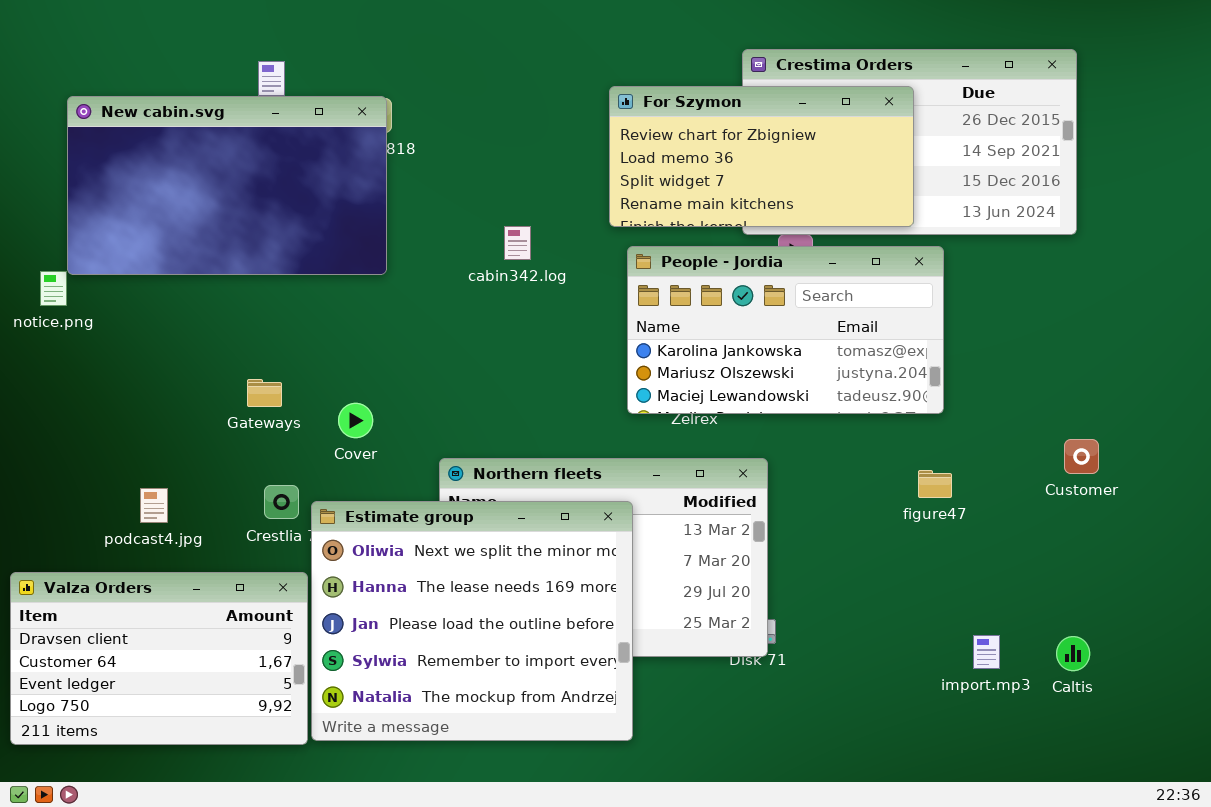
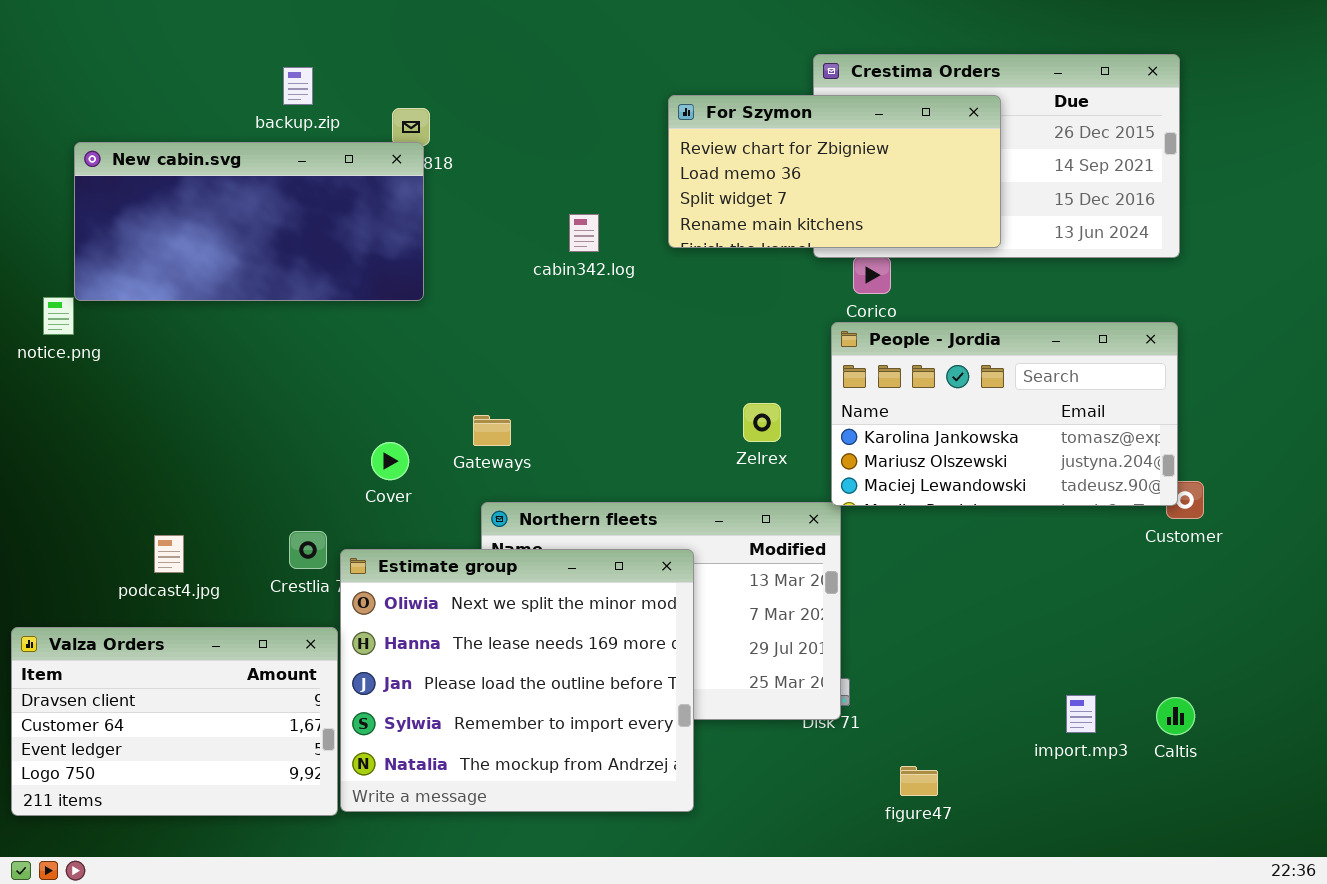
New cabin.svg: [67,96,387,275] -> [74,142,424,301], resized
cabin342.log: [504,226,531,260] -> [569,214,599,252], moved
People - Jordia: [627,246,944,414] -> [831,322,1178,506], moved
Gateways: [247,379,282,407] -> [473,415,511,446], moved
figure47: [918,470,952,498] -> [900,766,938,796], moved

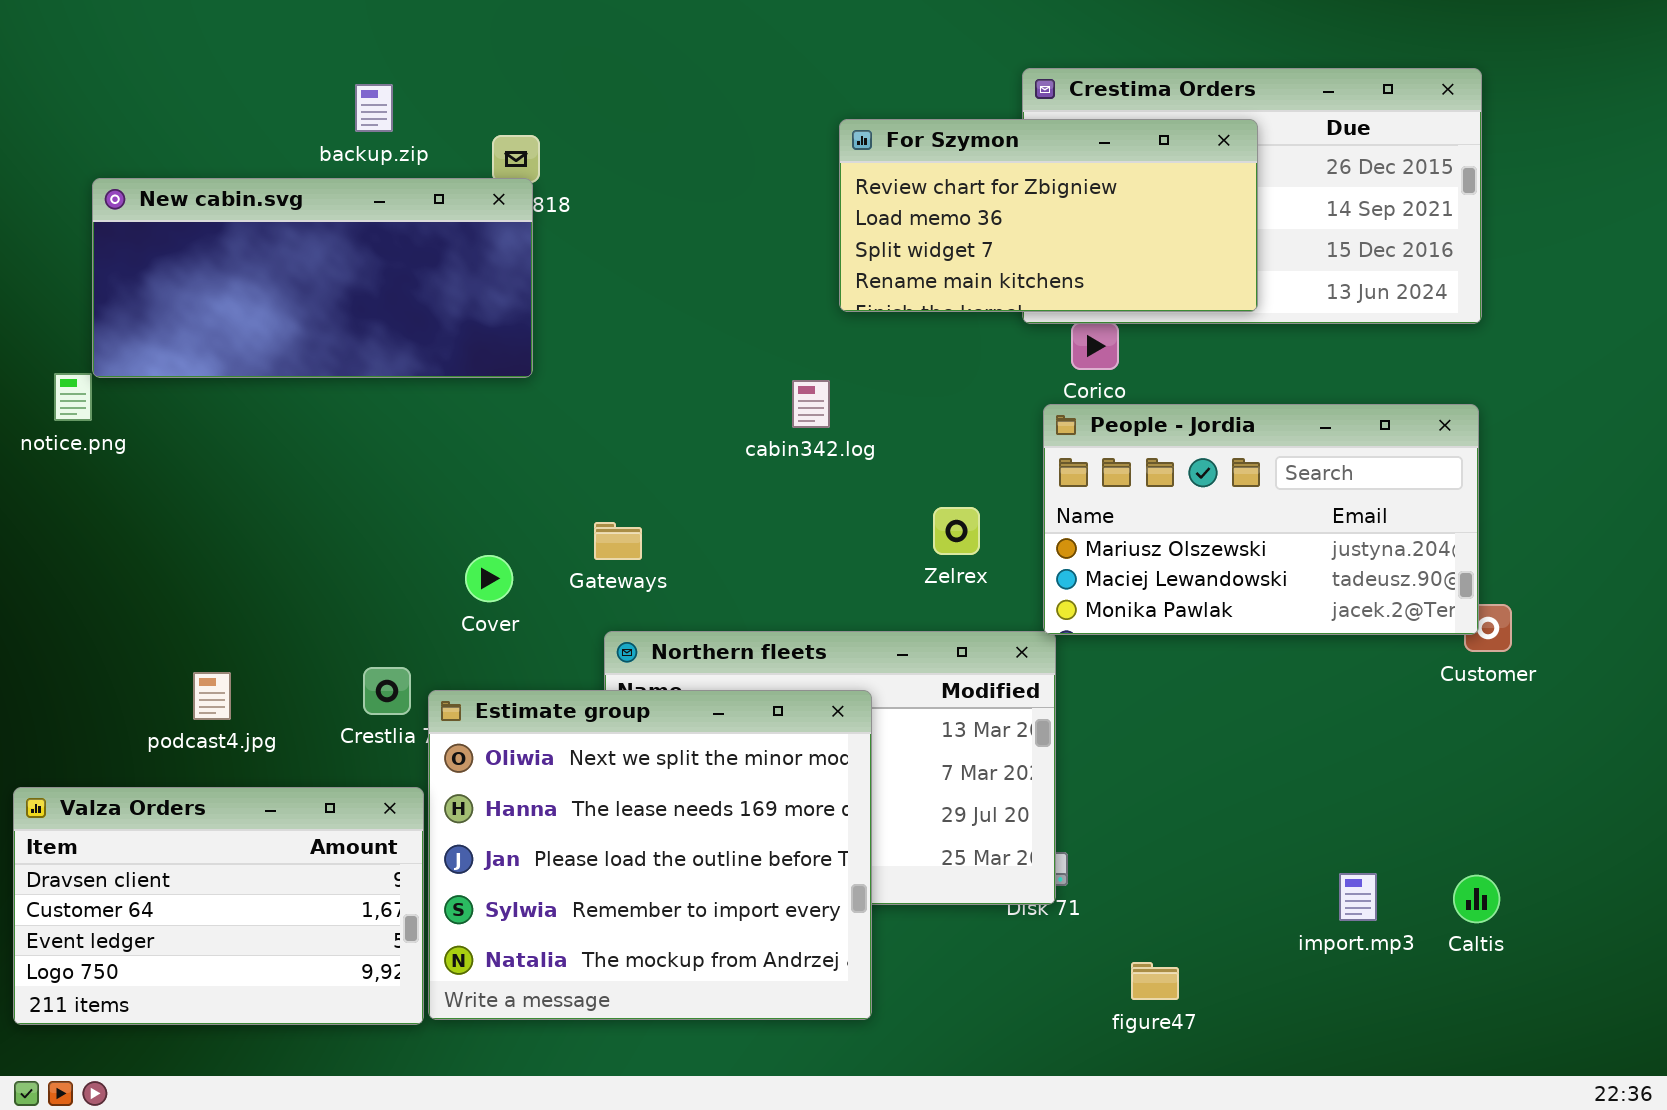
cabin342.log: [569,214,599,252] -> [792,380,830,428], moved
People - Jordia: [831,322,1178,506] -> [1043,404,1479,635], scrolled down 1 row

